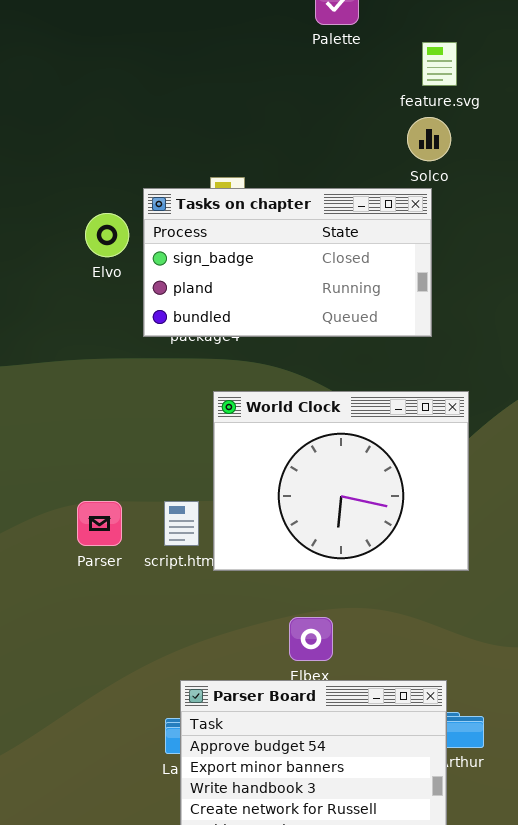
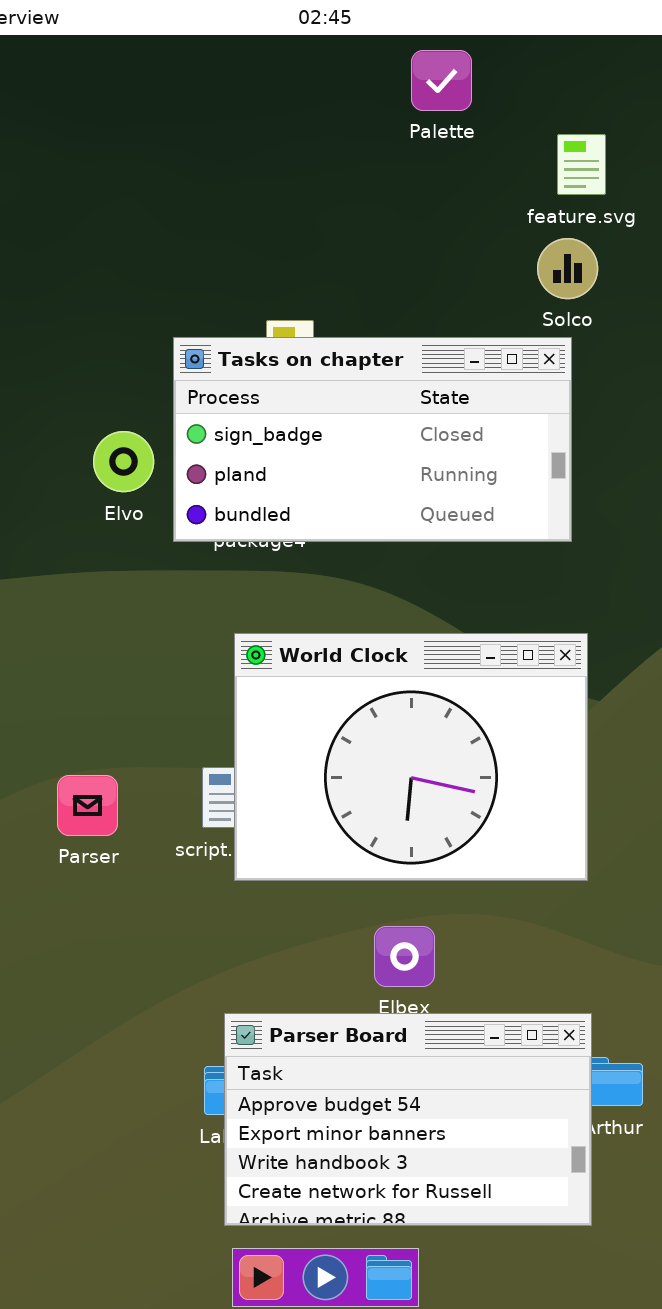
Elvo: [85,213,129,257] -> [93,431,154,492], moved
World Clock: [213,391,469,571] -> [234,633,588,881], moved
Parser: [77,501,122,546] -> [57,775,118,836], moved

